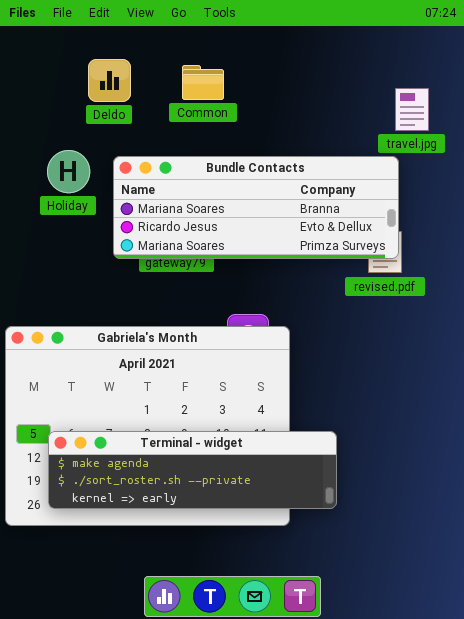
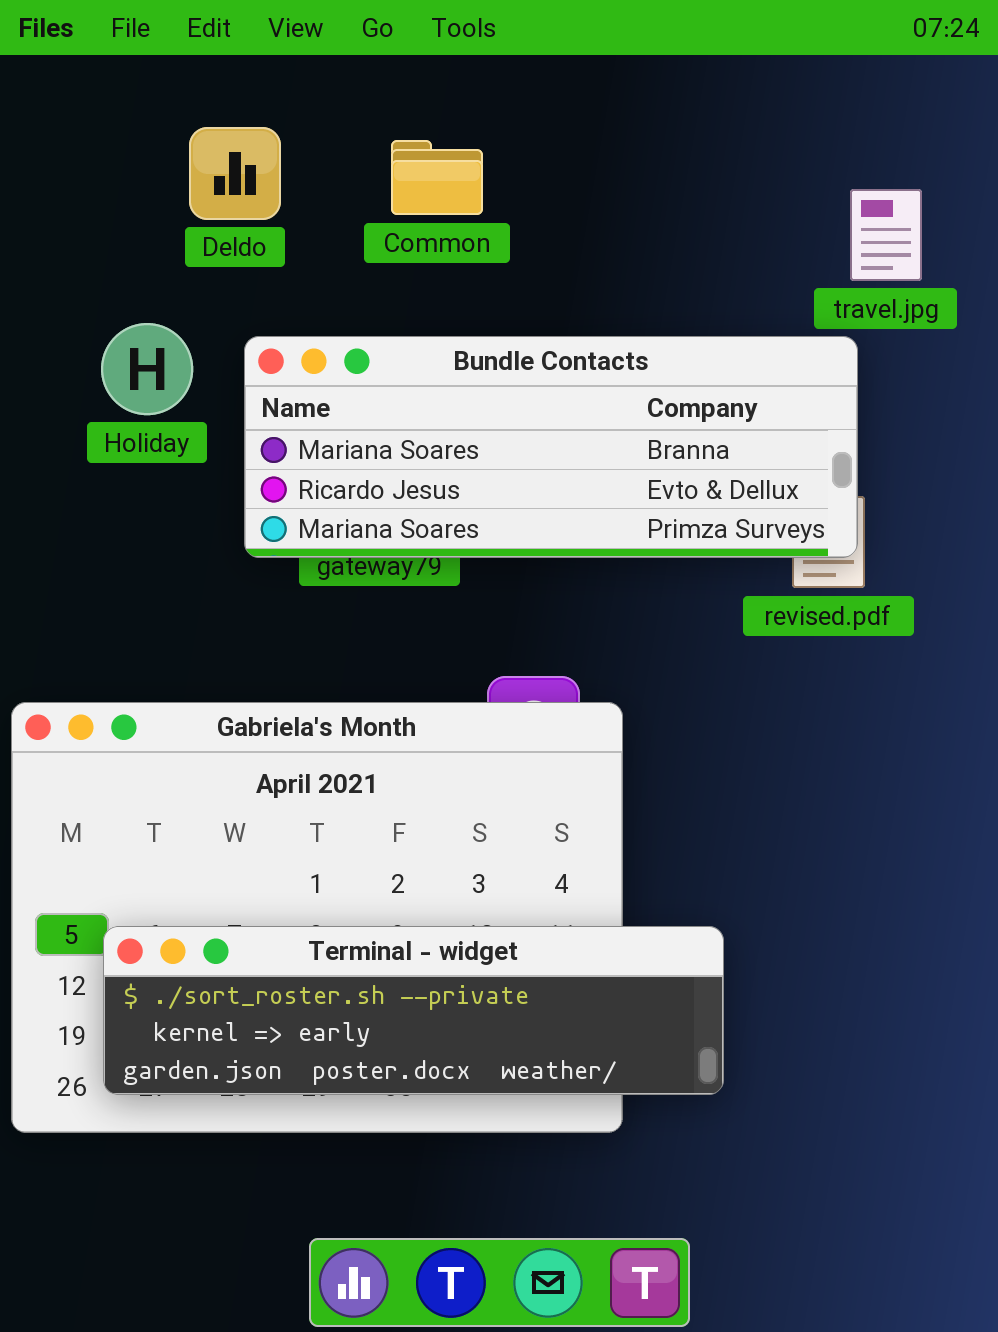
Terminal - widget: [48,431,337,509] -> [103,926,724,1095], scrolled down 1 row

